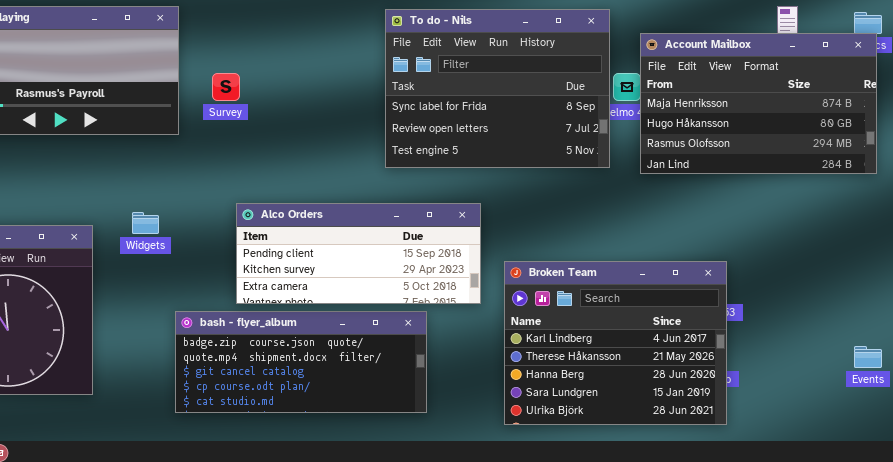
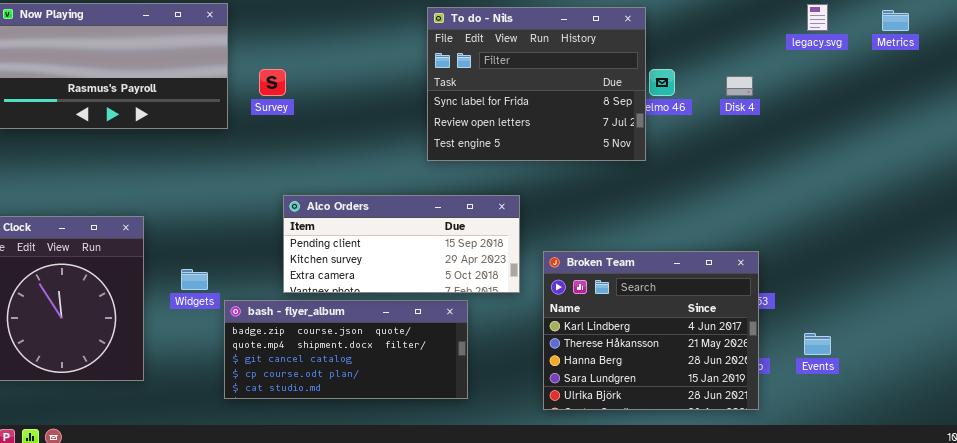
Account Mailbox: [640,33,877,174] -> none, closed
Widgets: [132,212,159,234] -> [181,269,208,290], moved
Events: [854,346,882,368] -> [804,333,831,355], moved

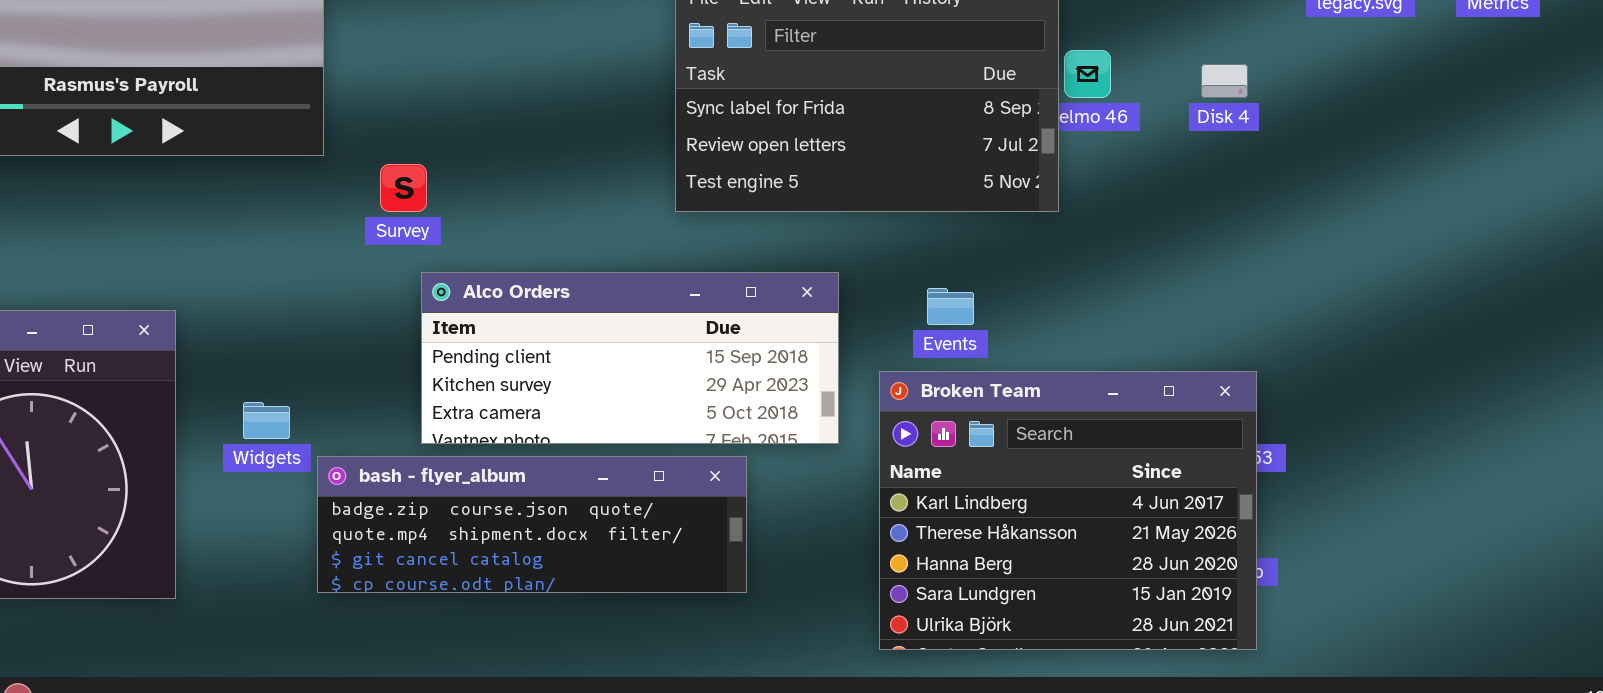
Survey: [259,69,286,96] -> [380,164,427,212], moved
bash - flyer_album: [224,300,468,399] -> [317,456,747,593], resized
Events: [804,333,831,355] -> [927,288,974,325], moved

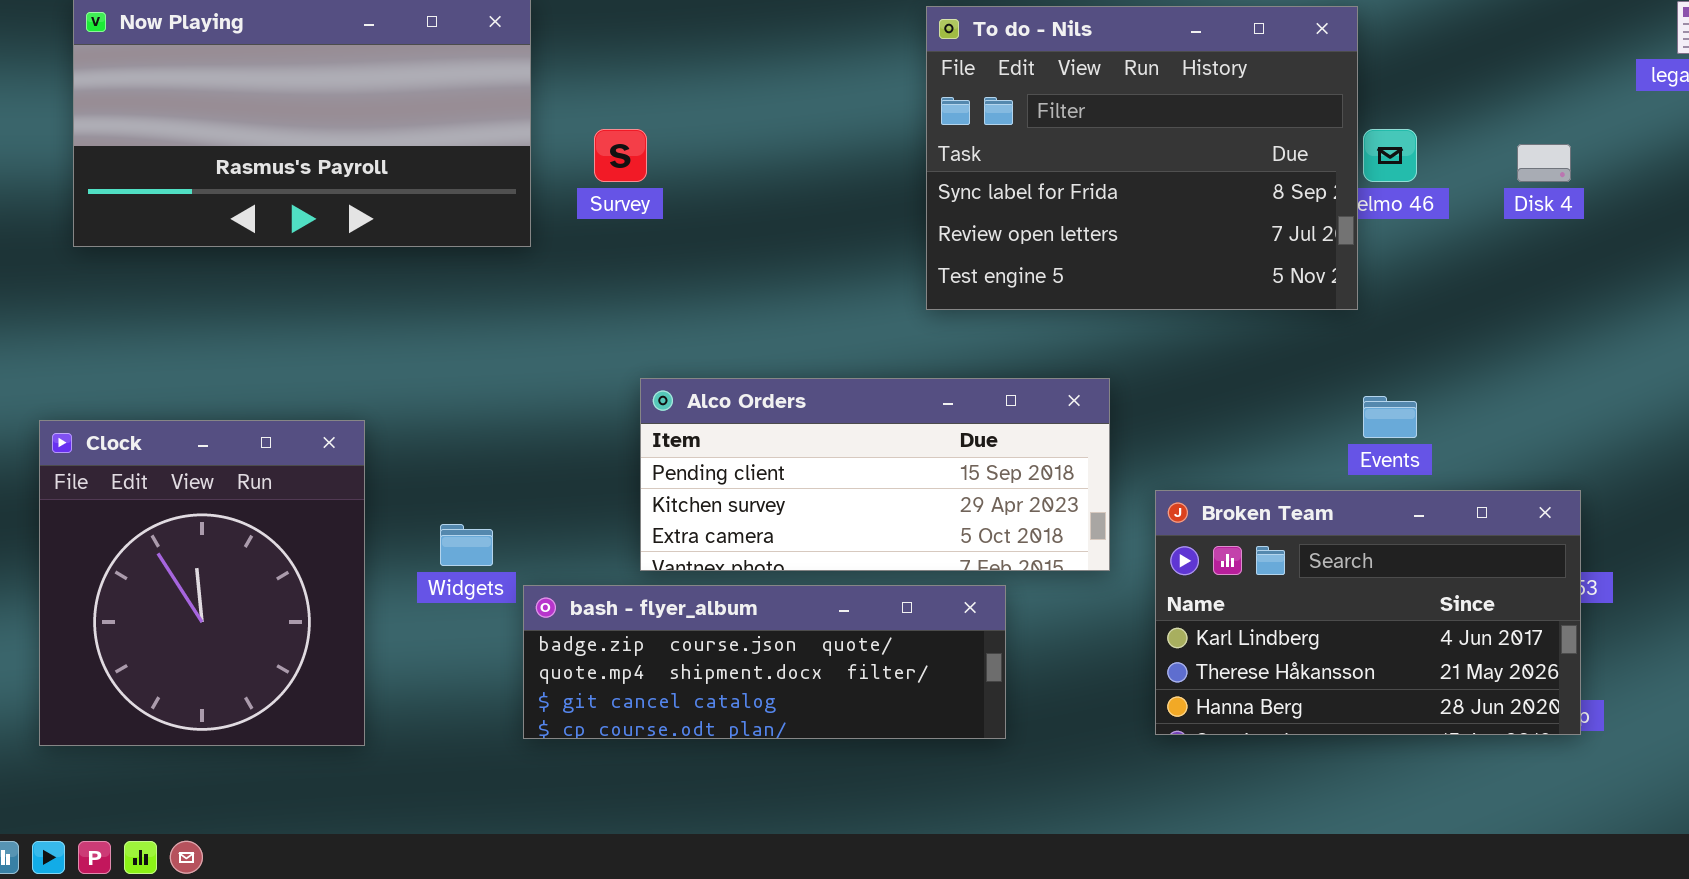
Survey: [380,164,427,212] -> [594,129,647,182], moved
Events: [927,288,974,325] -> [1363,396,1417,438], moved
Broken Team: [879,371,1257,650] -> [1155,490,1581,735], resized

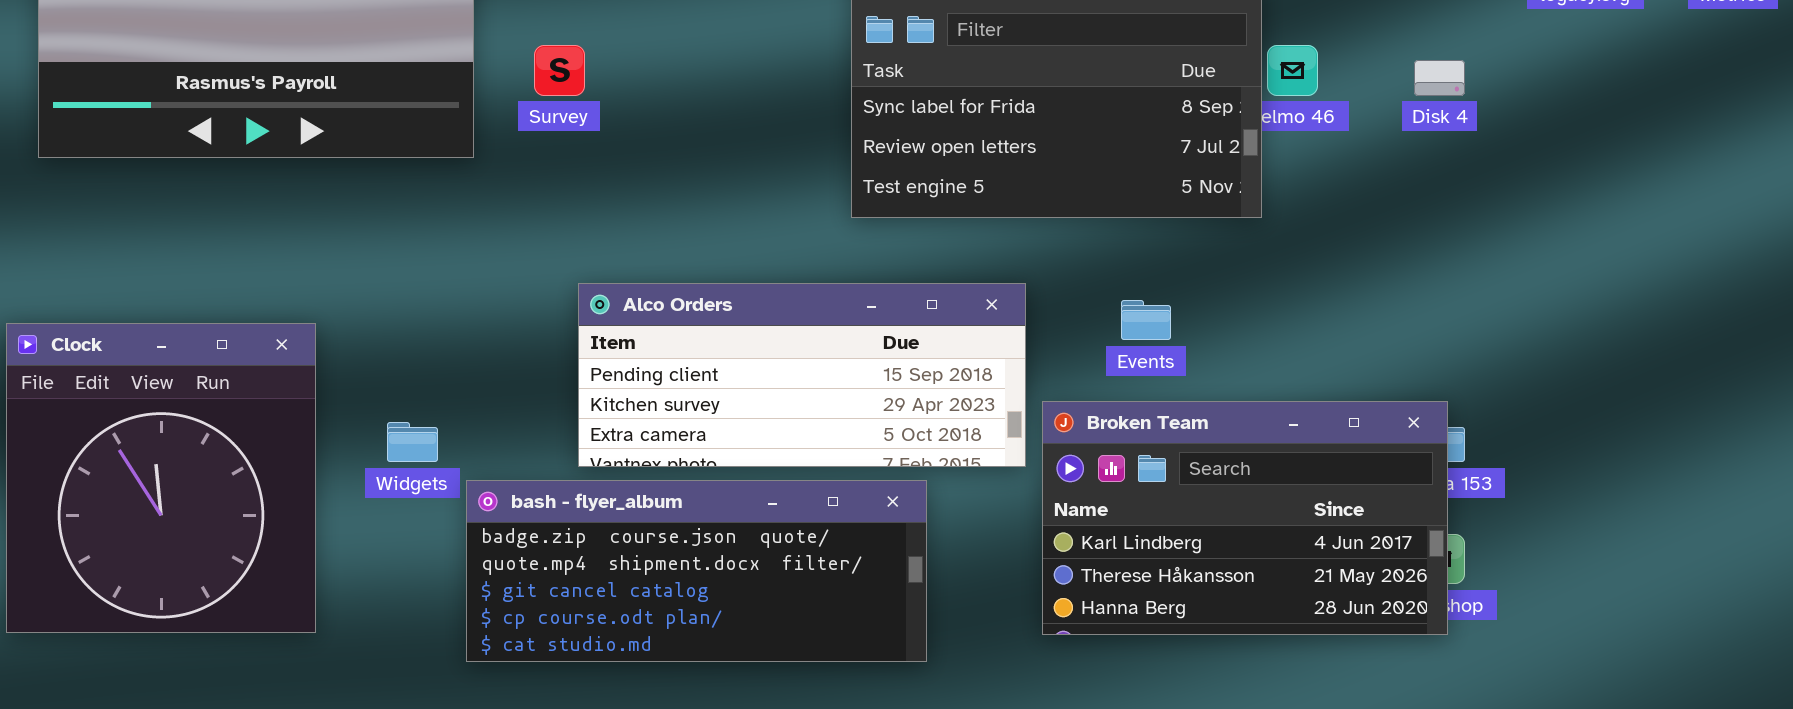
Events: [1363,396,1417,438] -> [1121,300,1171,340], moved
Broken Team: [1155,490,1581,735] -> [1042,401,1448,635], moved
bash - flyer_album: [523,585,1006,739] -> [466,480,927,662], resized

